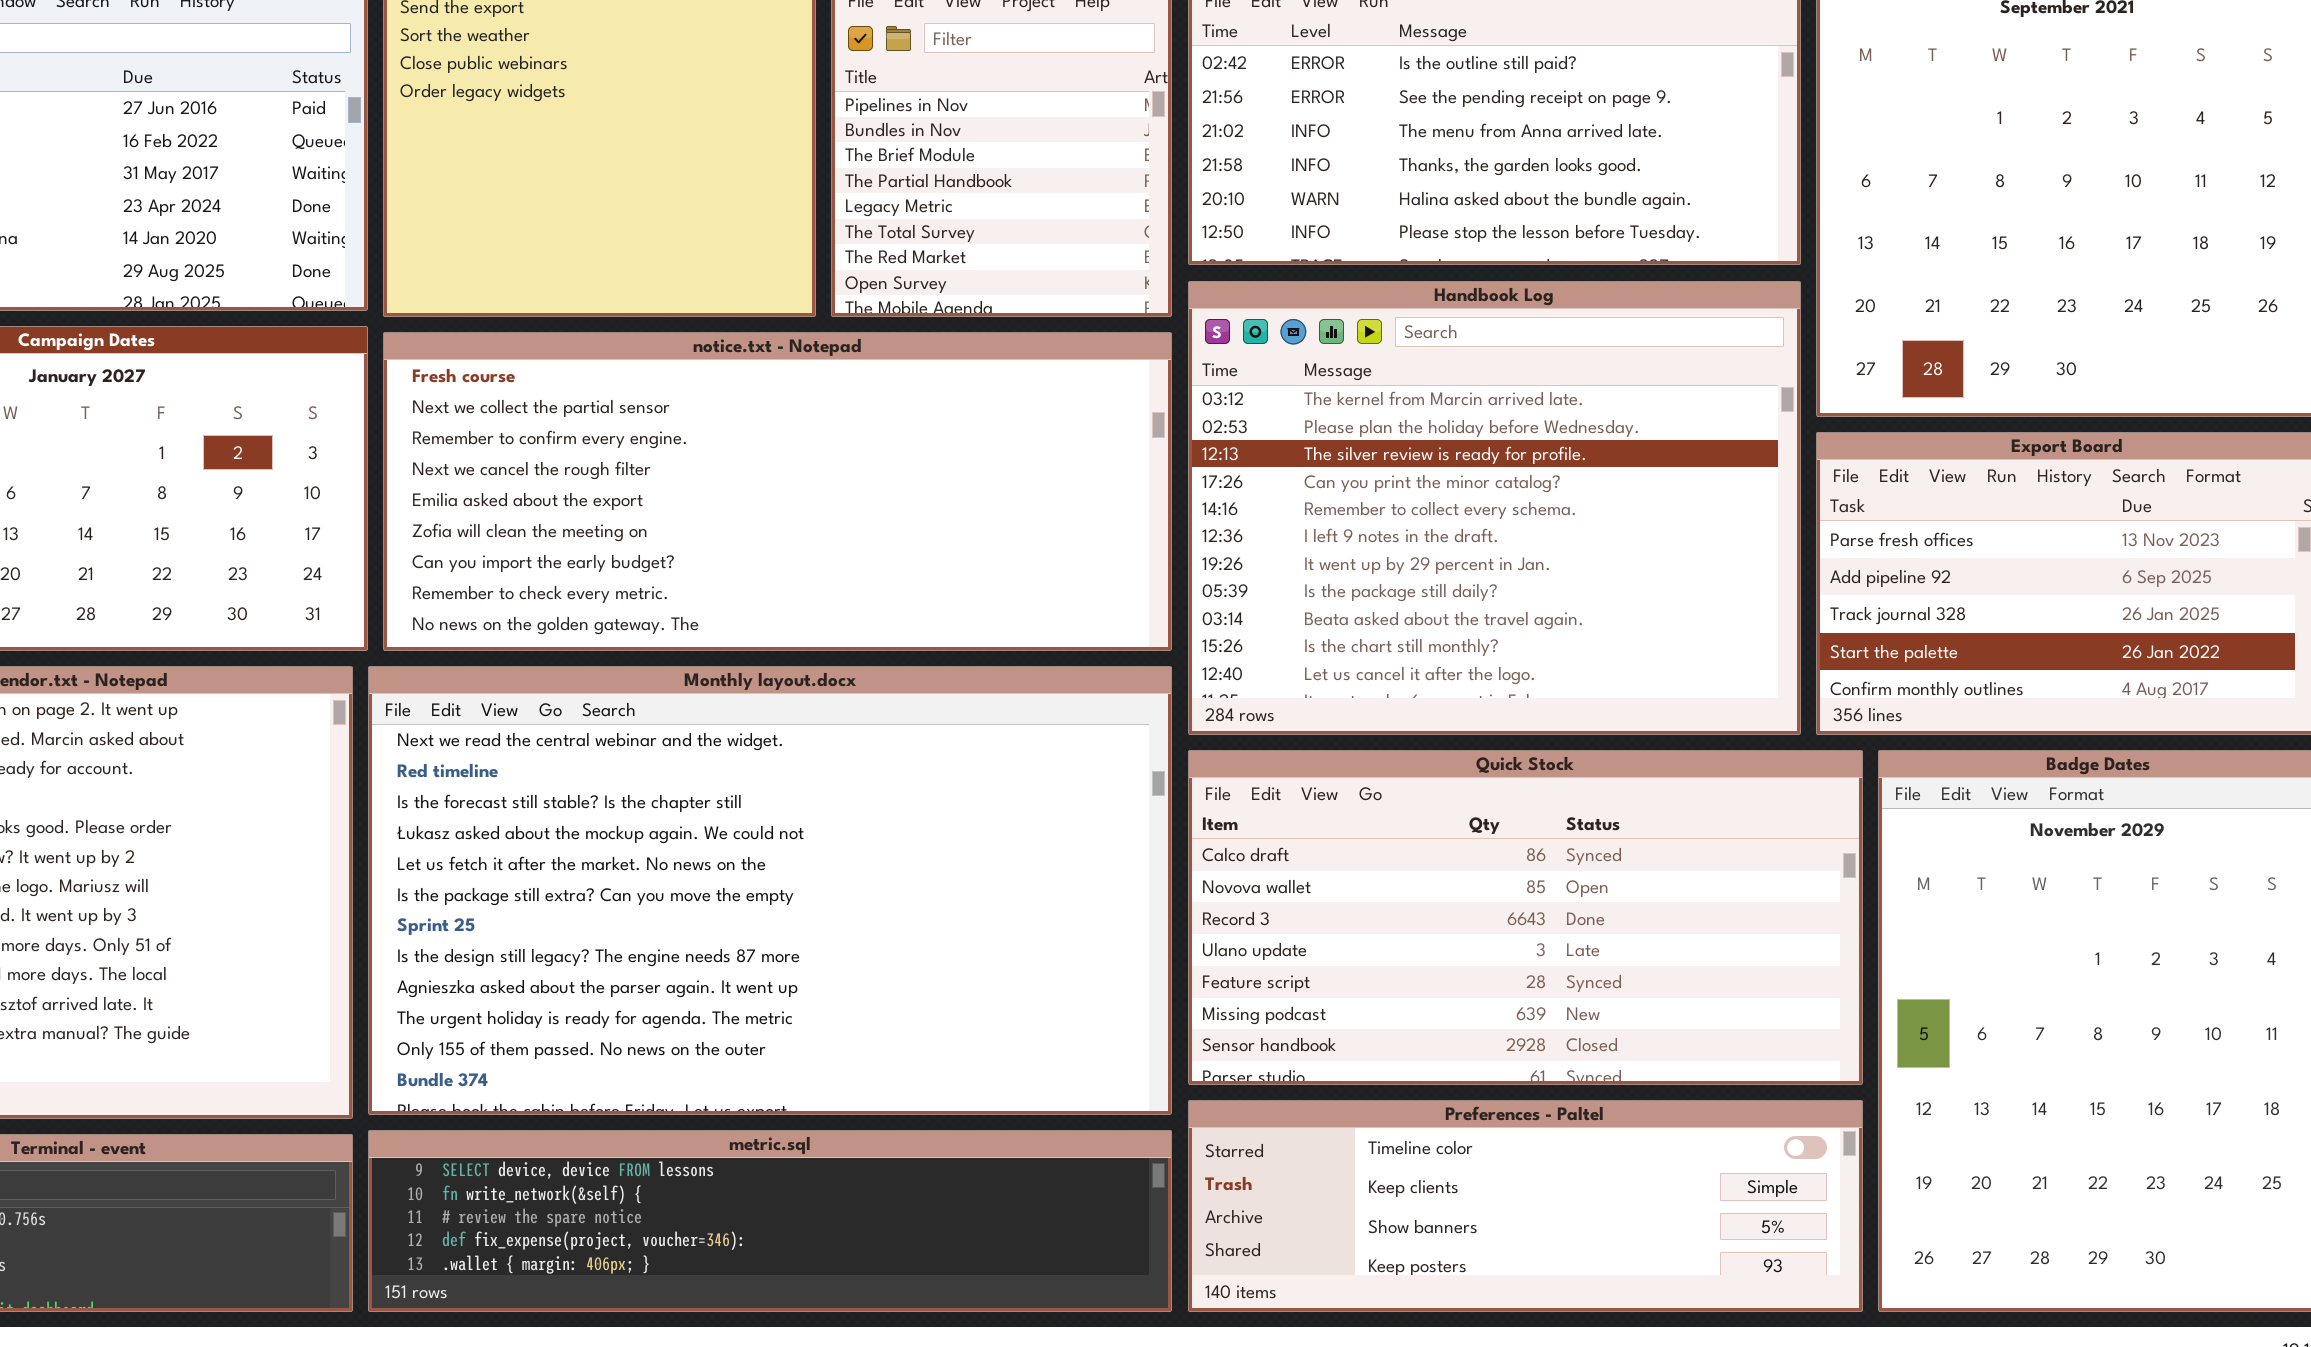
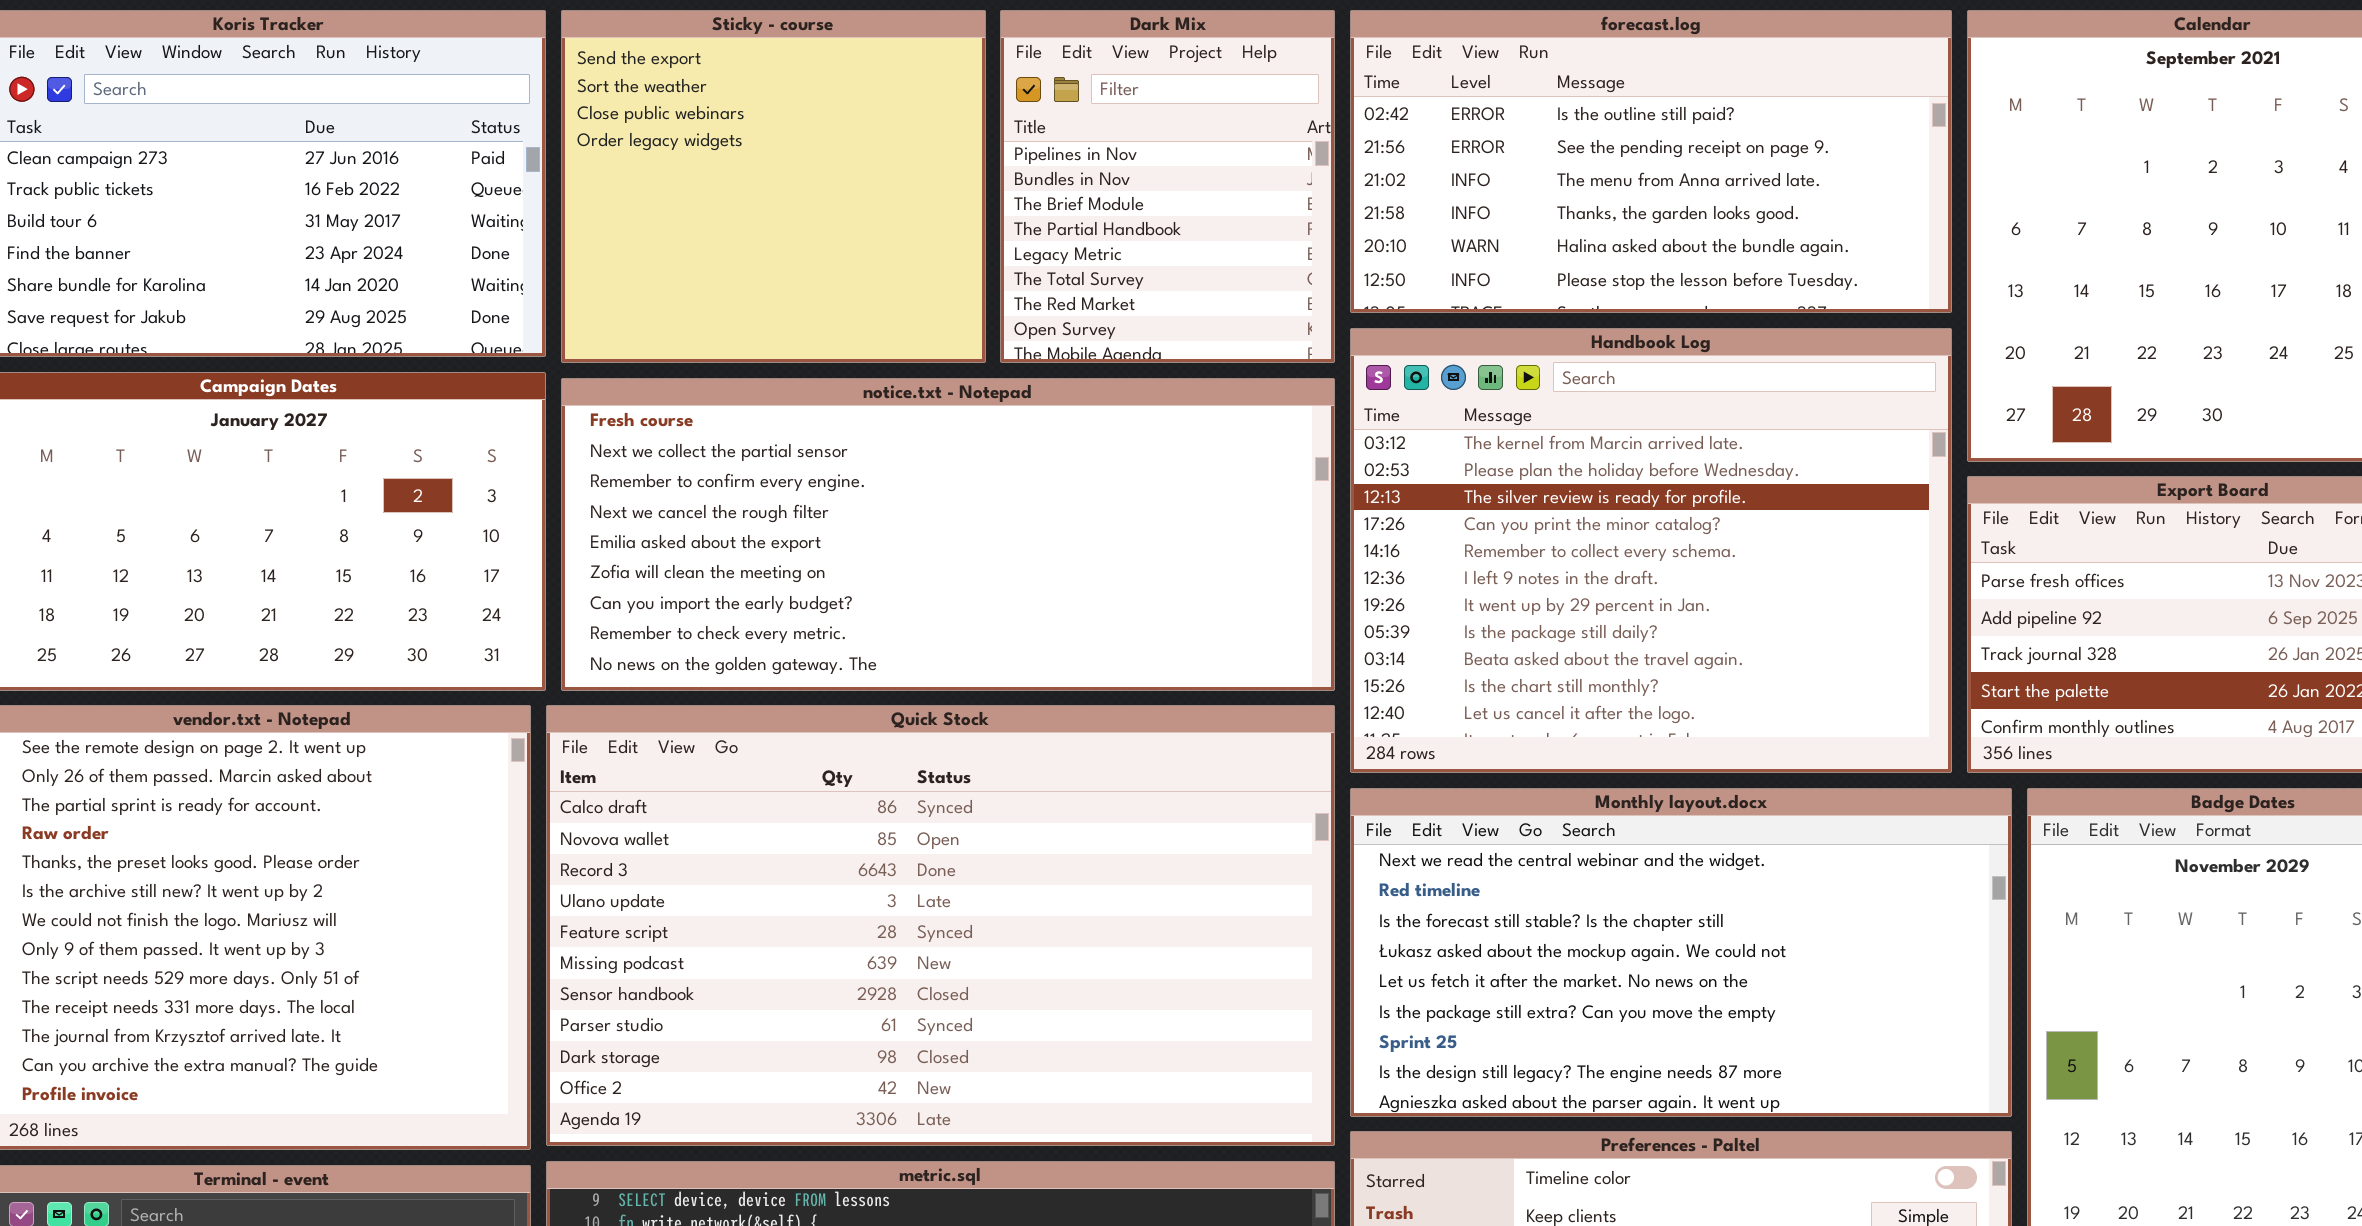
Monthly layout.docx: [368,666,1172,1115] -> [1350,788,2012,1117], moved, resized
Quick Stock: [1188,750,1863,1085] -> [546,705,1335,1146], moved, resized

